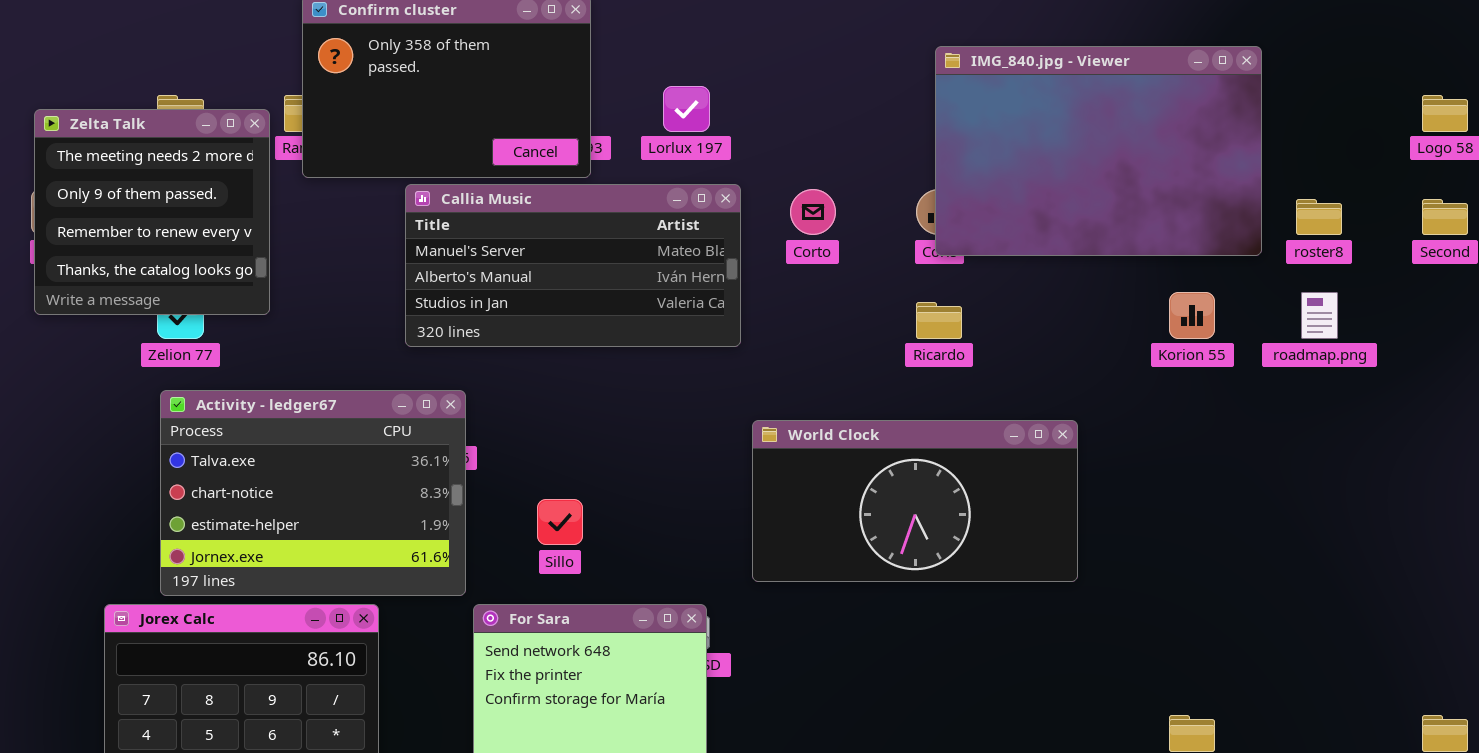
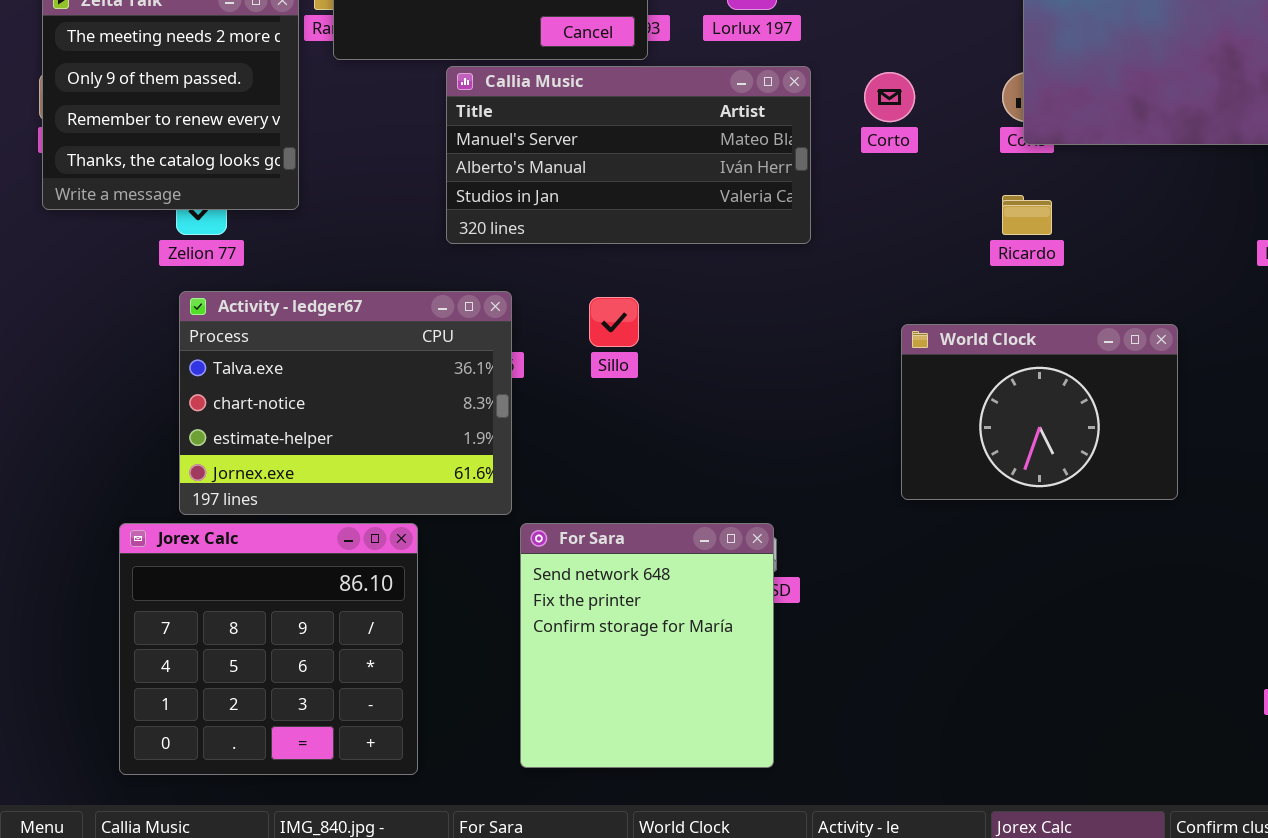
World Clock: [752,420,1078,582] -> [901,324,1178,500], resized
Sillo: [537,499,583,545] -> [589,297,639,347], moved

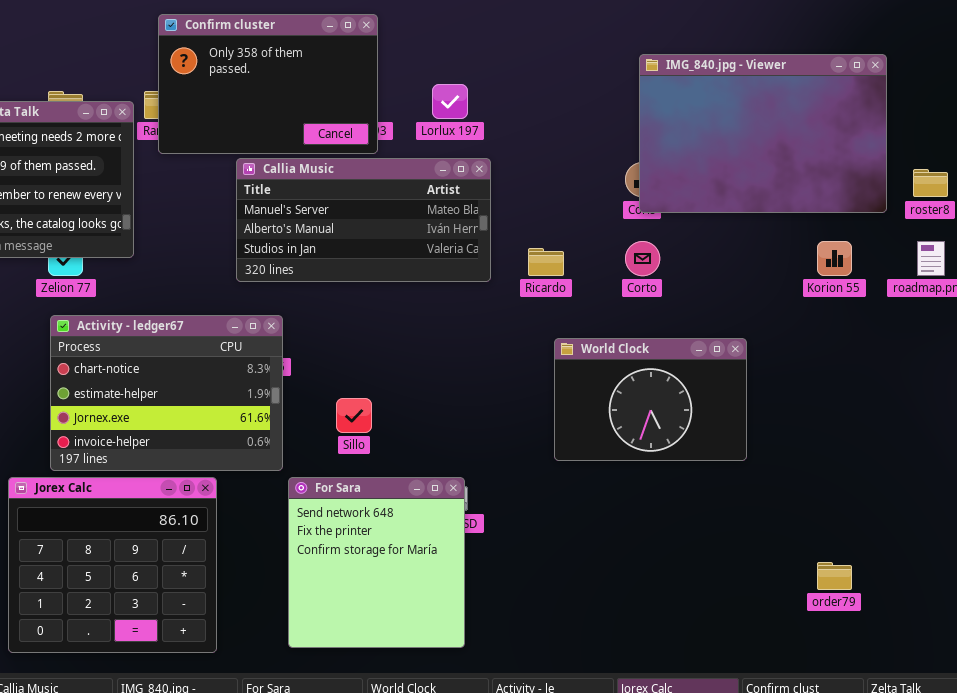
Corto: [864,72,915,122] -> [625,241,660,276], moved
Ricardo: [1002,195,1052,235] -> [528,248,564,276], moved
Activity - ledger67: [179,291,512,515] -> [50,315,283,471], scrolled down 1 row
Sillo: [589,297,639,347] -> [336,398,372,433], moved

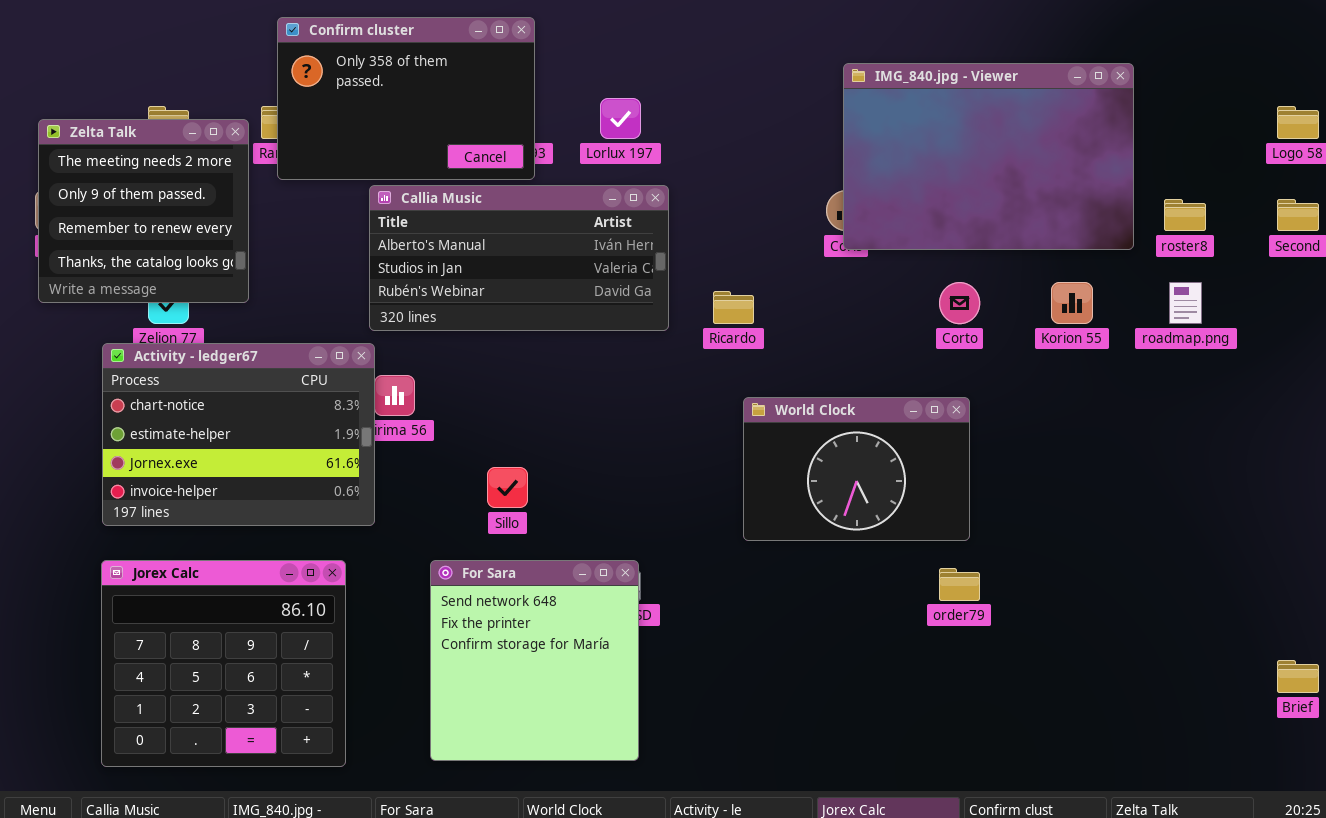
Callia Music: [236,158,491,282] -> [369,185,669,331], scrolled down 1 row
Corto: [625,241,660,276] -> [939,282,980,324], moved
Activity - ledger67: [50,315,283,471] -> [102,343,375,526], moved
order79: [817,562,852,590] -> [939,568,980,601], moved

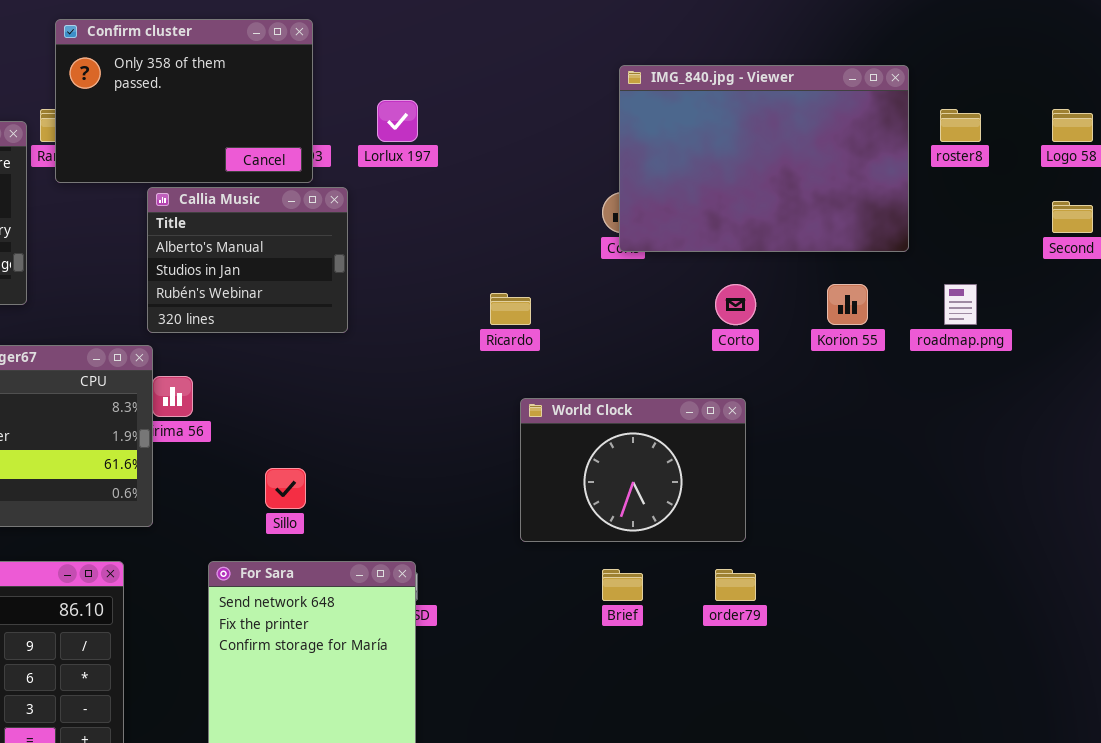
Callia Music: [369,185,669,331] -> [147,187,348,333], resized
roster8: [1164,199,1206,231] -> [940,109,981,142], moved
Brief: [1277,660,1319,693] -> [602,569,643,601], moved

